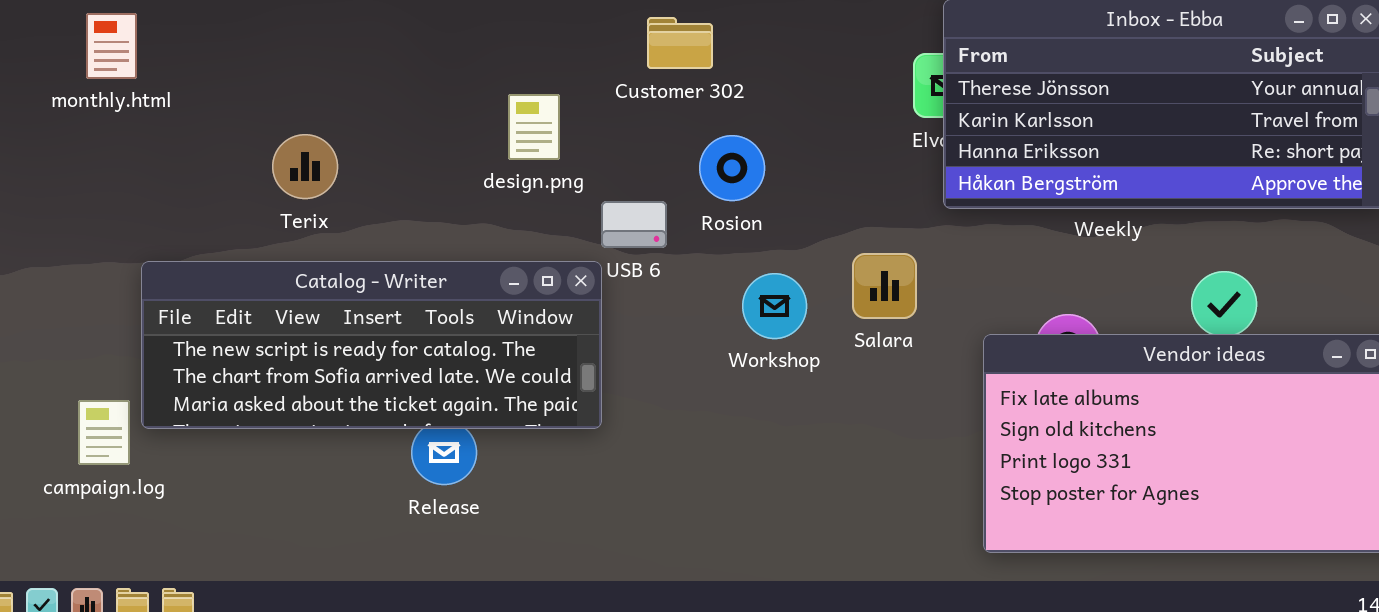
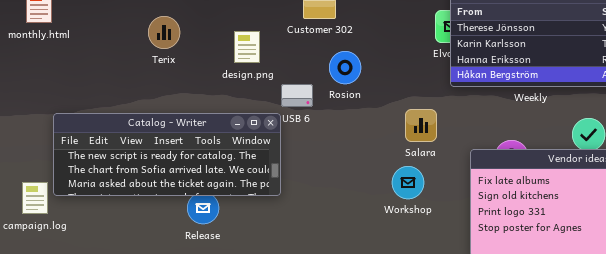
Terix: [272,134,338,199] -> [148,16,180,49], moved
Workshop: [742,273,807,339] -> [392,166,424,199], moved

